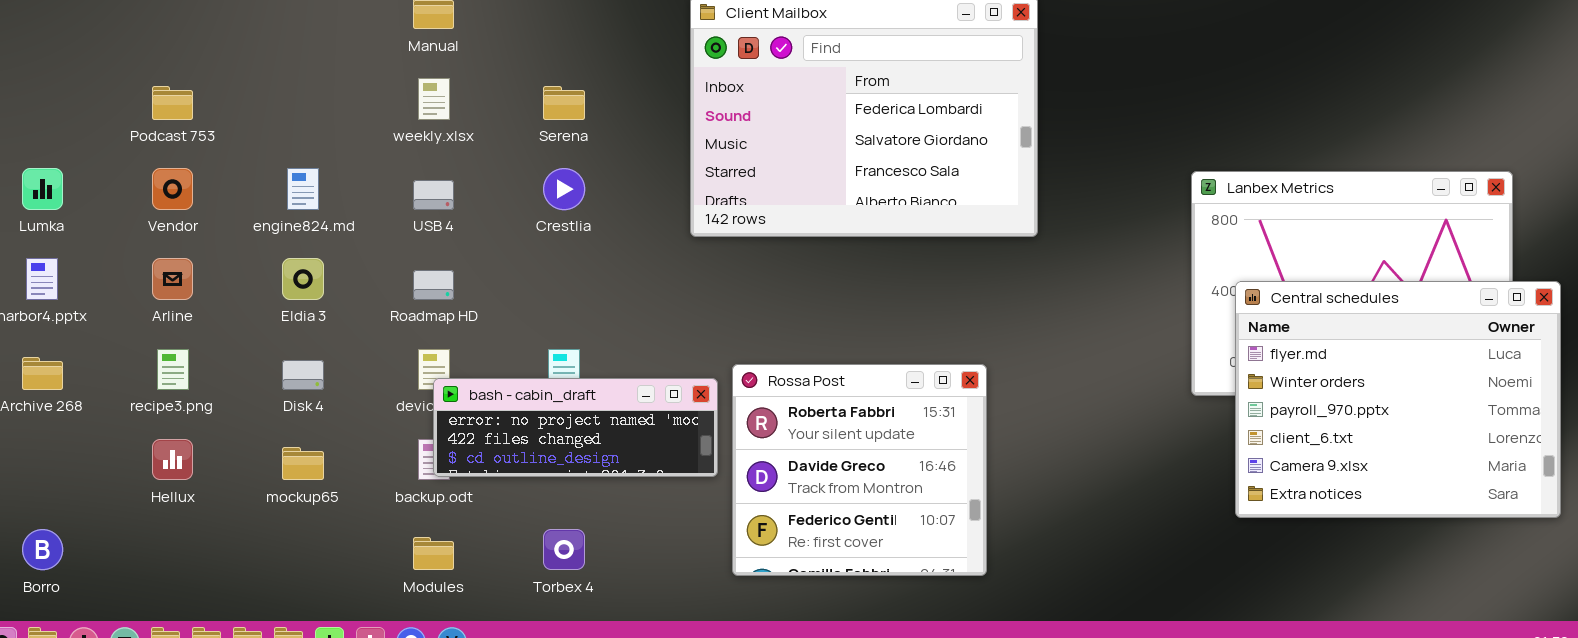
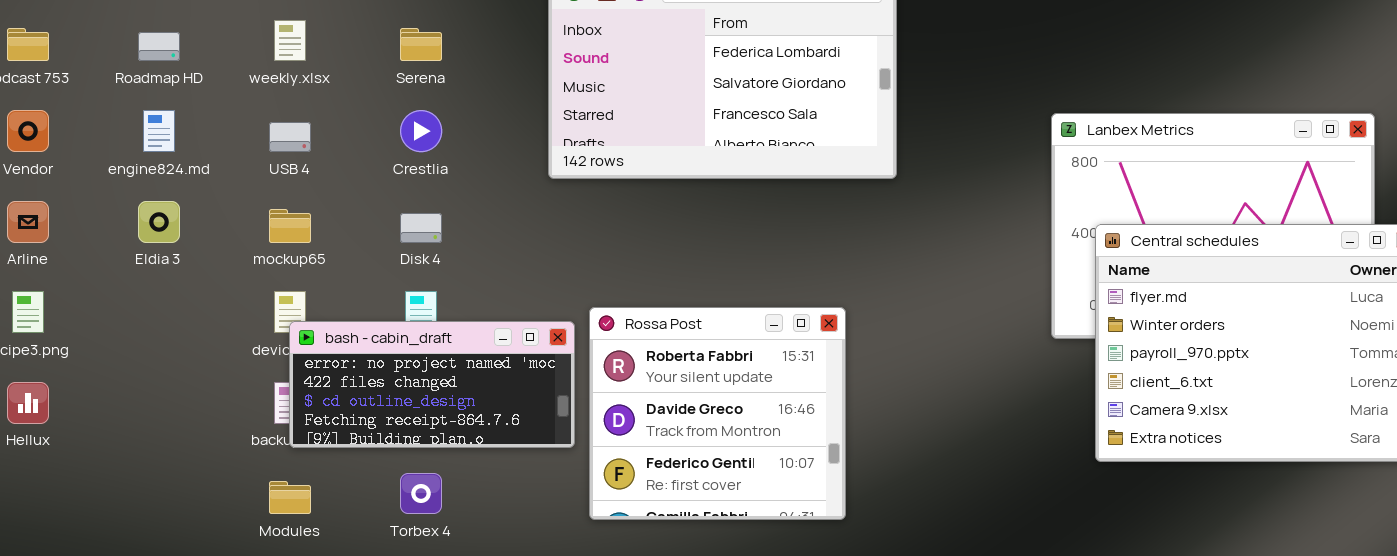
Roadmap HD: [413,270,454,300] -> [138,32,180,61], moved
Disk 4: [282,360,324,390] -> [400,213,442,243], moved
bash - cabin_draft: [433,378,718,477] -> [289,321,575,448], resized
mockup65: [282,447,324,480] -> [269,209,311,243], moved

